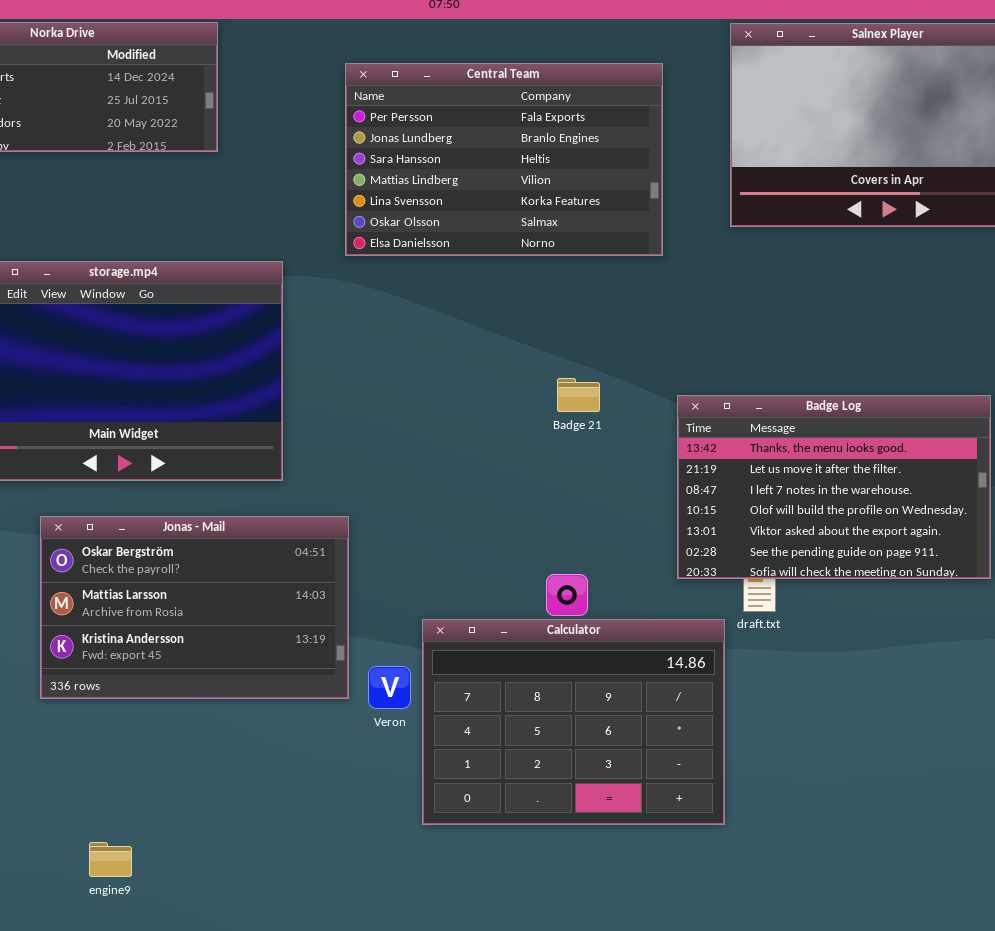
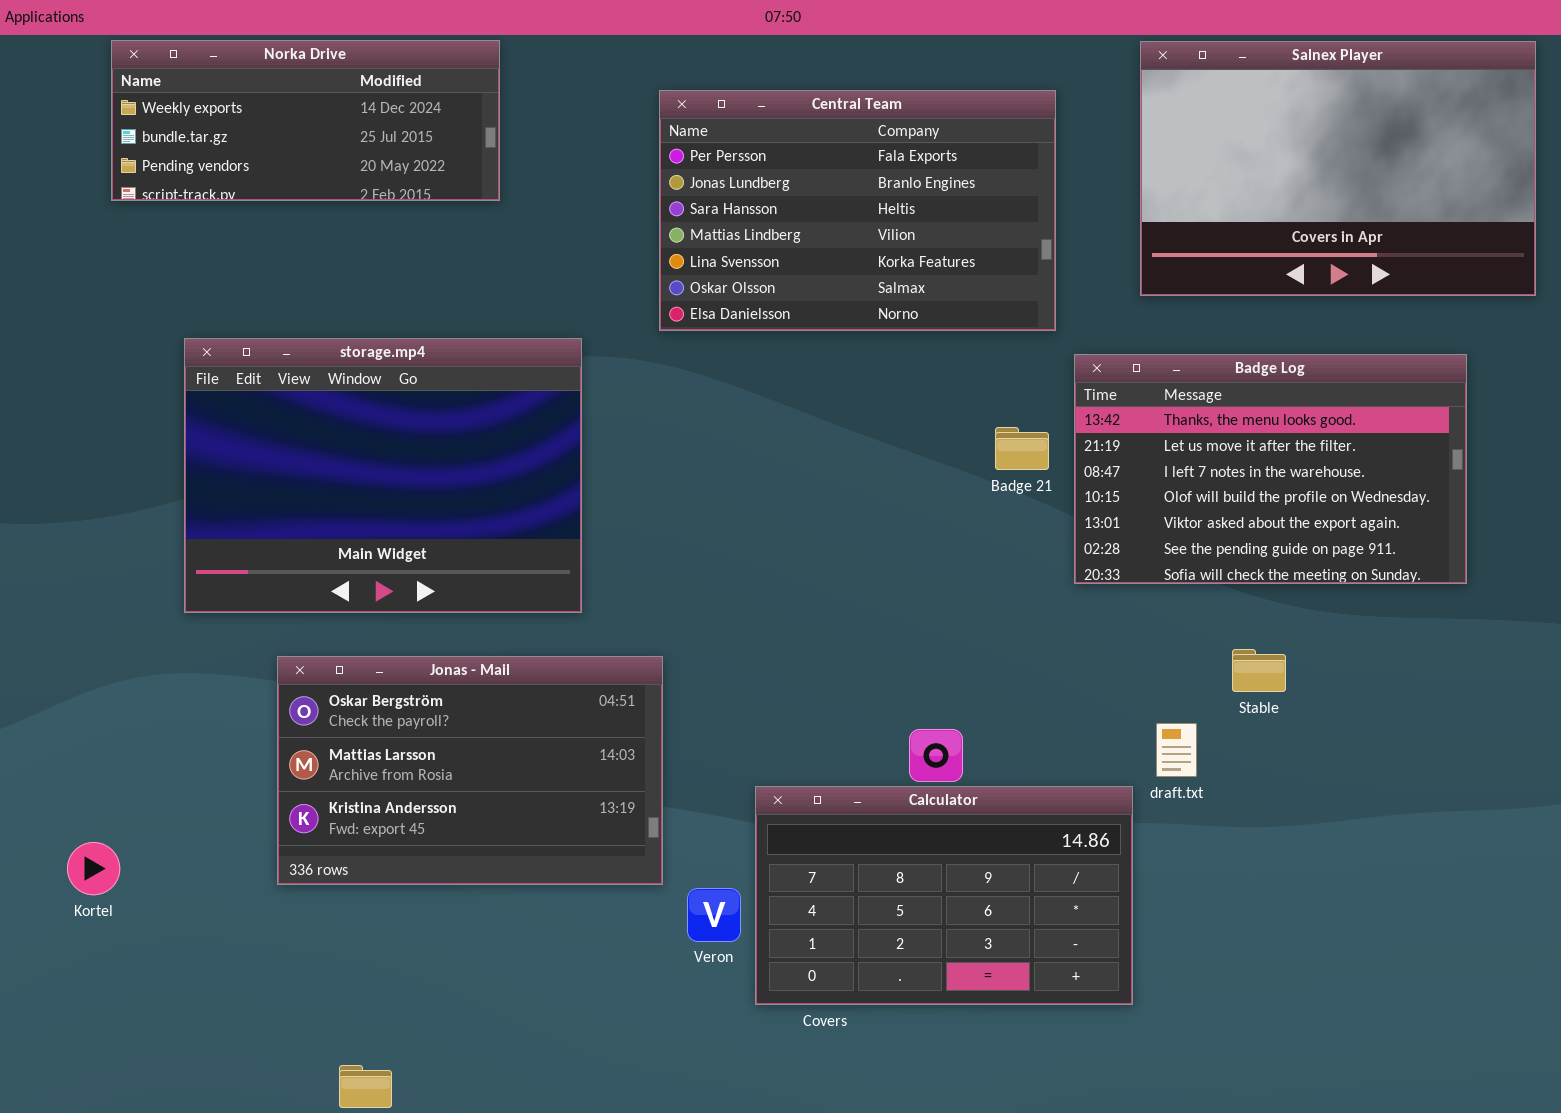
Badge 21: [557,378,600,412] -> [995,427,1049,470], moved
Badge Log: [677,395,991,579] -> [1074,354,1467,584], moved
Calculator: [422,619,725,825] -> [755,786,1133,1005], resized
Veron: [368,666,411,709] -> [687,888,741,942], moved

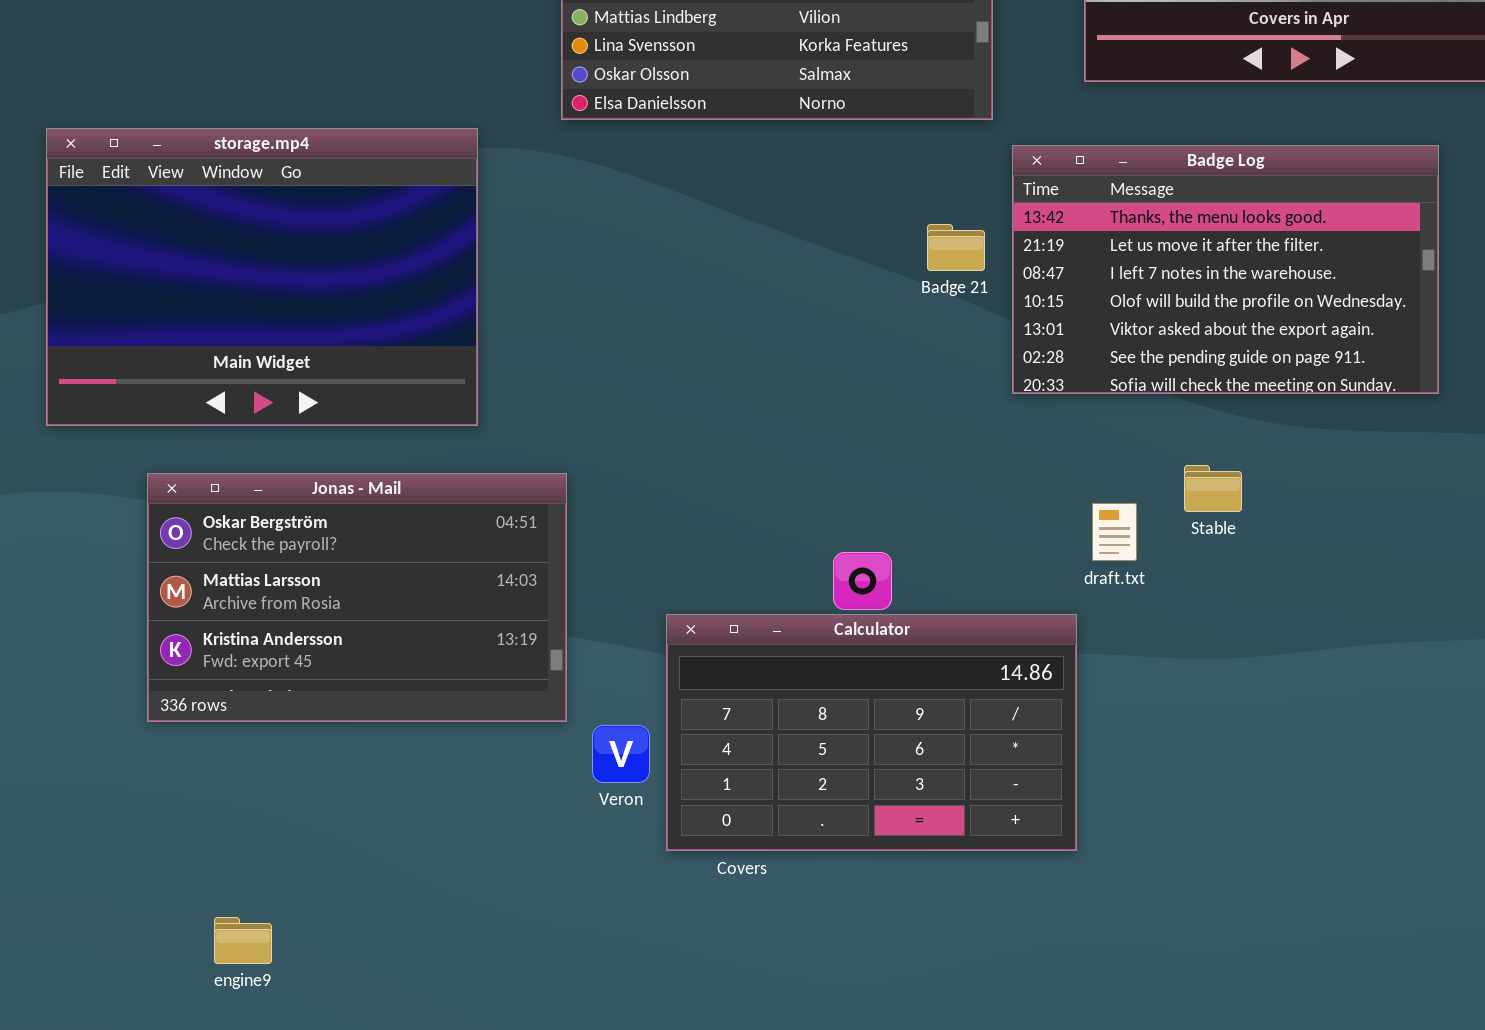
draft.txt: [1156,723,1197,777] -> [1092,503,1137,561], moved

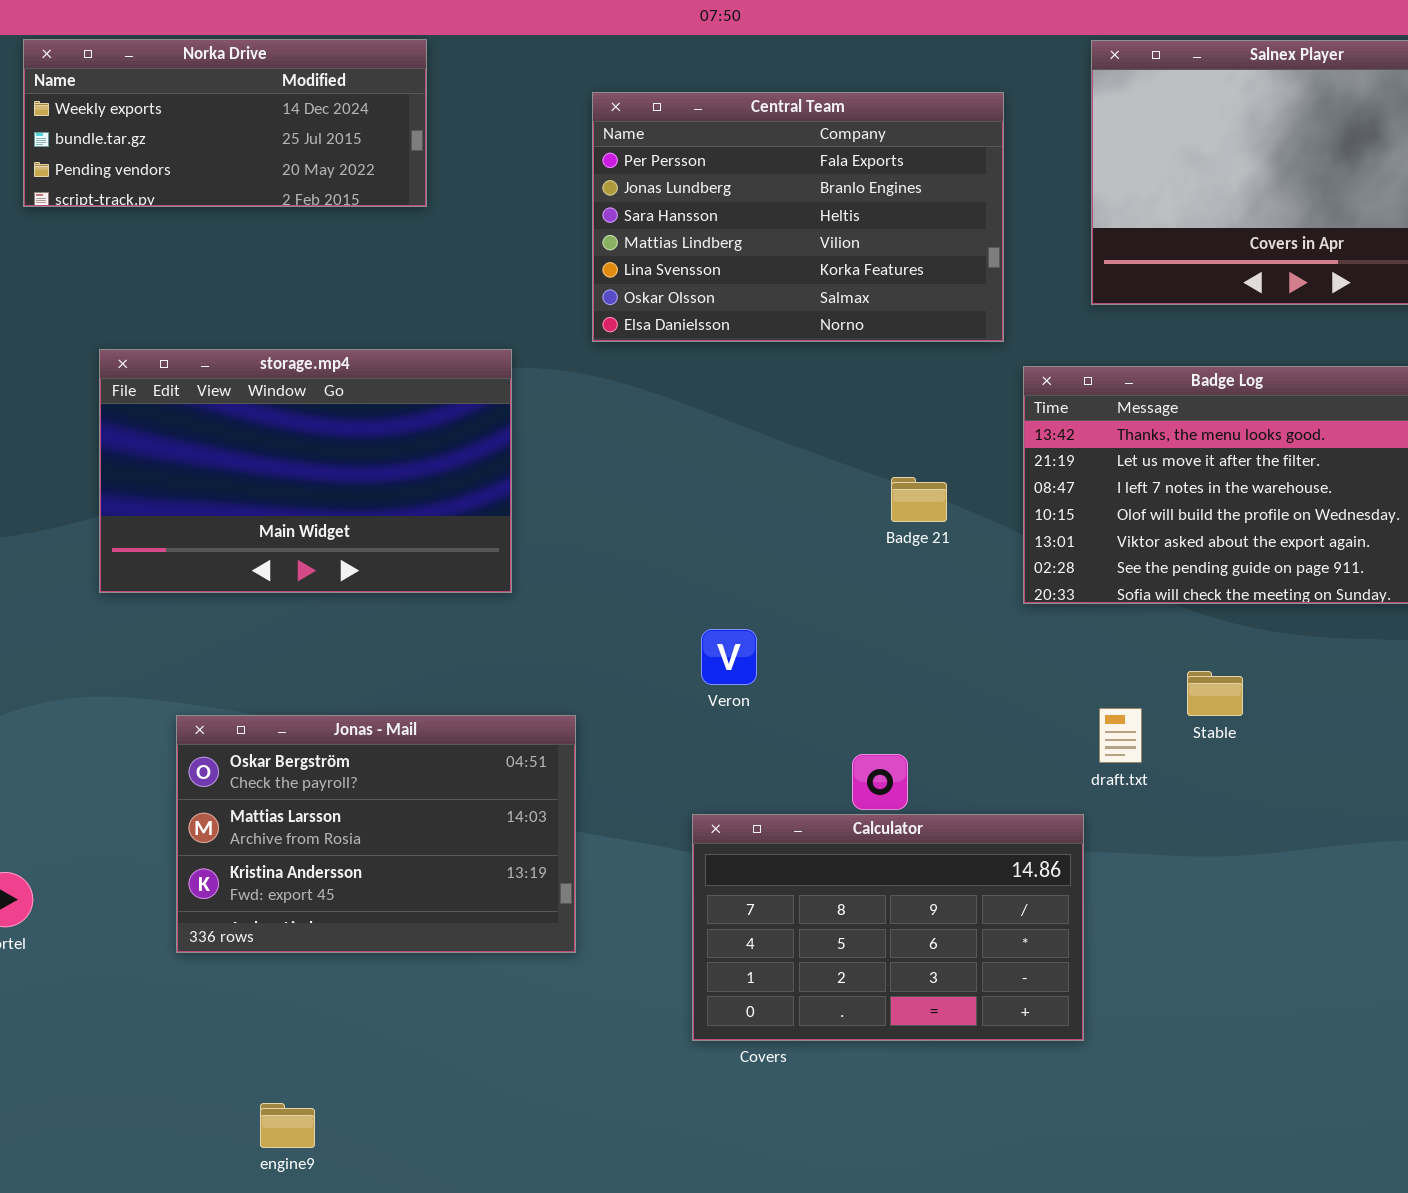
storage.mp4: [46,128,478,426] -> [99,349,512,593], resized
Badge 21: [927,224,985,271] -> [891,477,947,522], moved
Jonas - Mail: [147,473,567,722] -> [176,715,576,953], moved
Veron: [592,725,650,783] -> [701,629,757,685], moved

